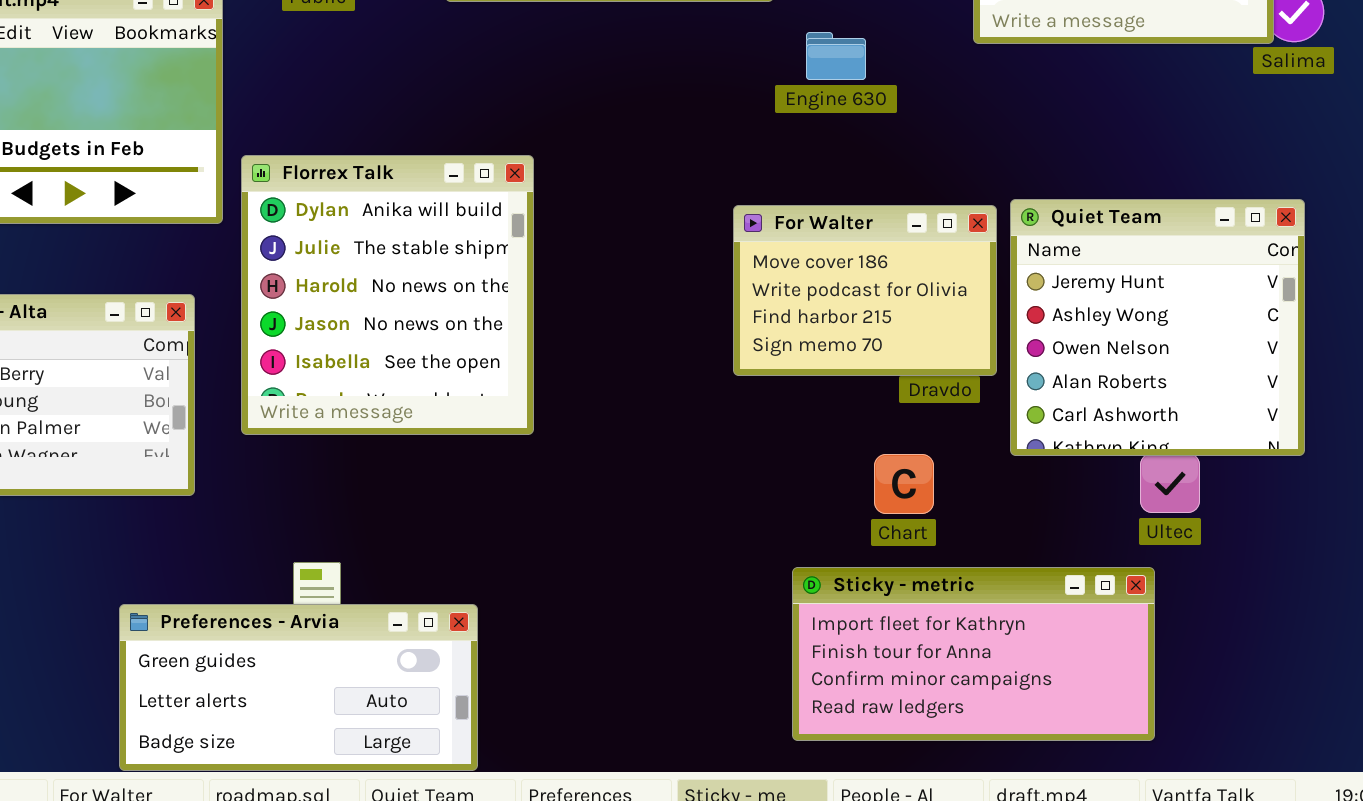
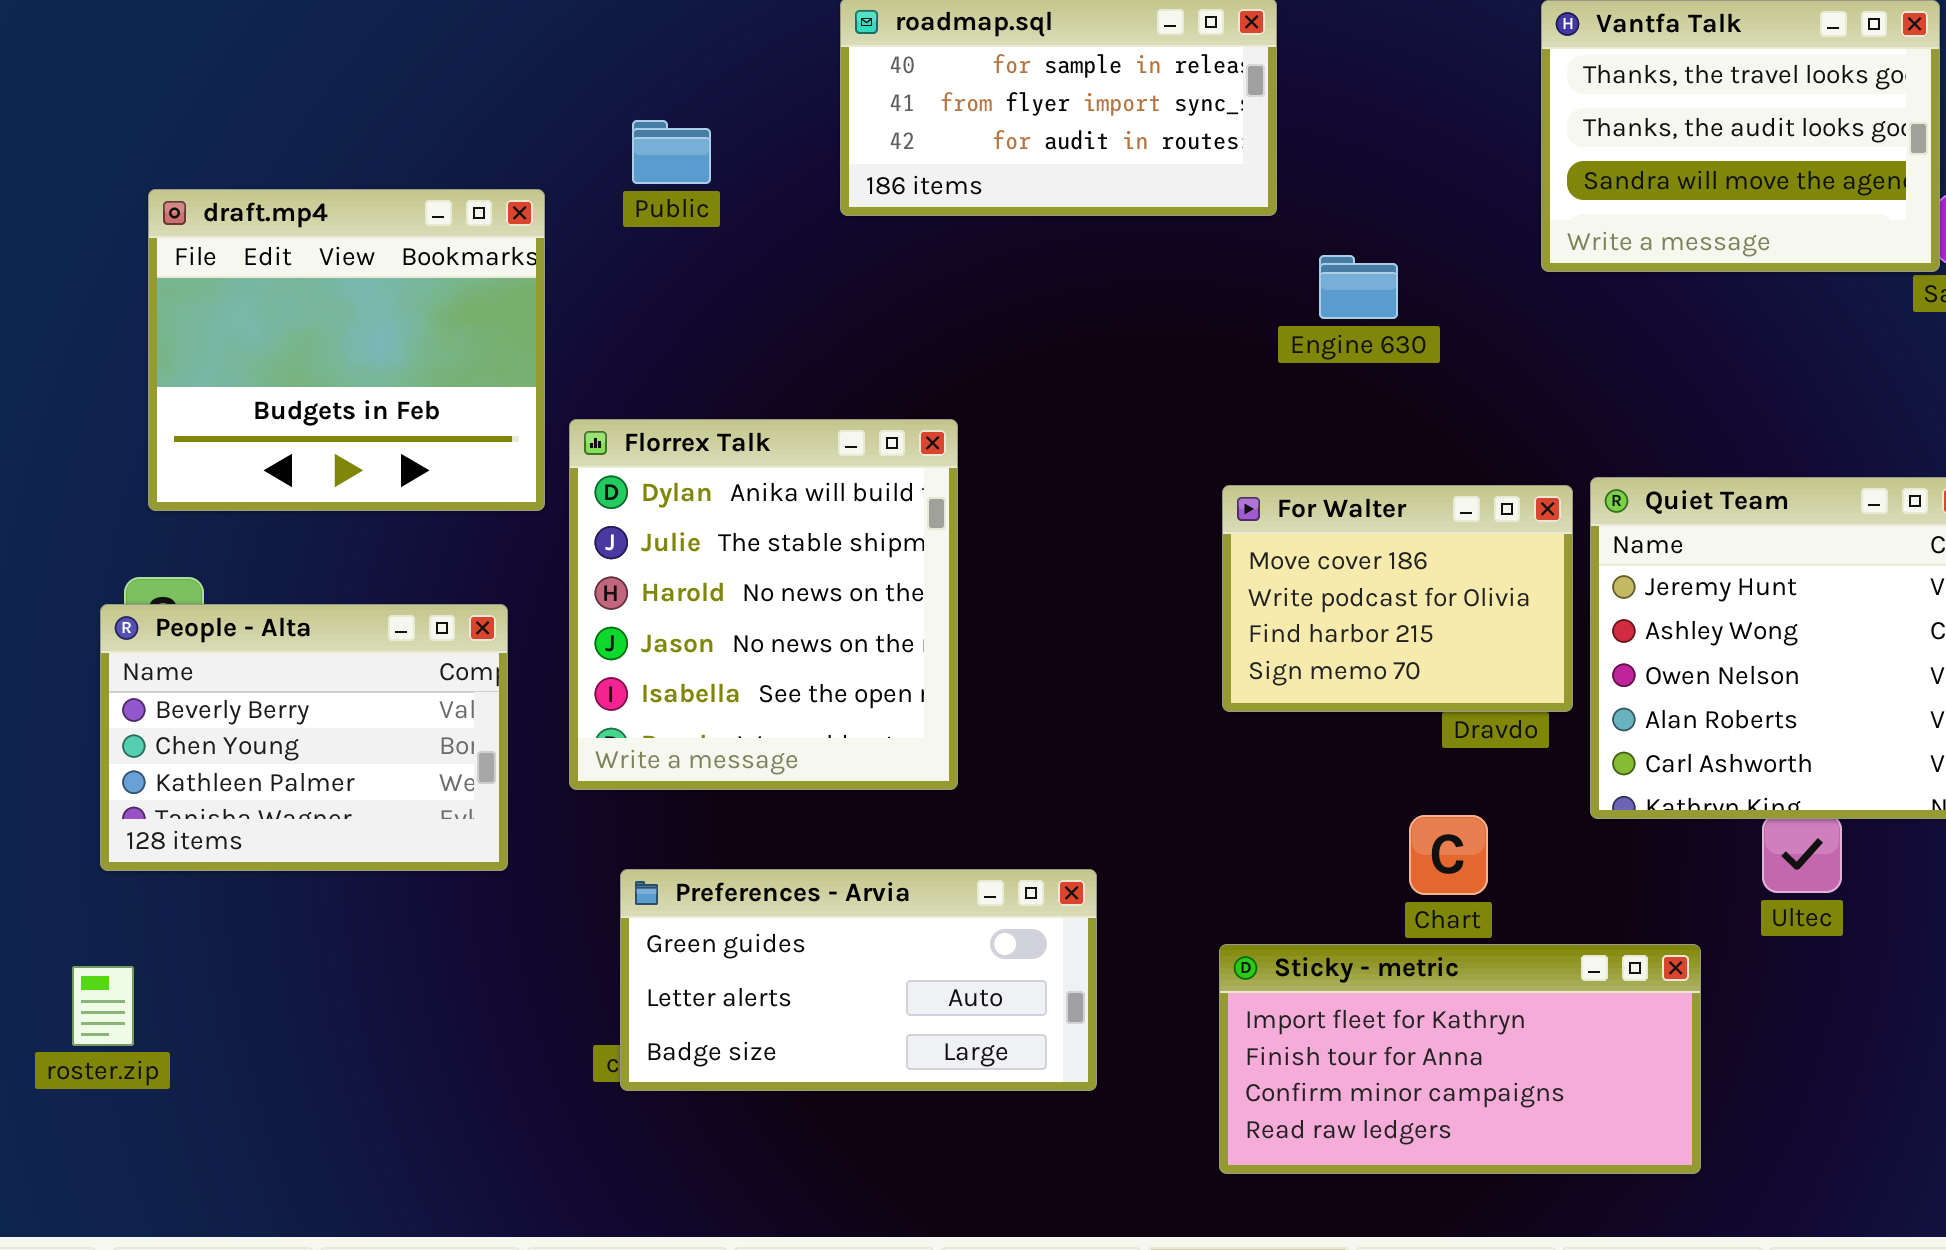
Sticky - metric: [792,567,1155,741] -> [1219,944,1701,1174], moved
Preferences - Arvia: [119,604,478,771] -> [620,869,1097,1091], moved

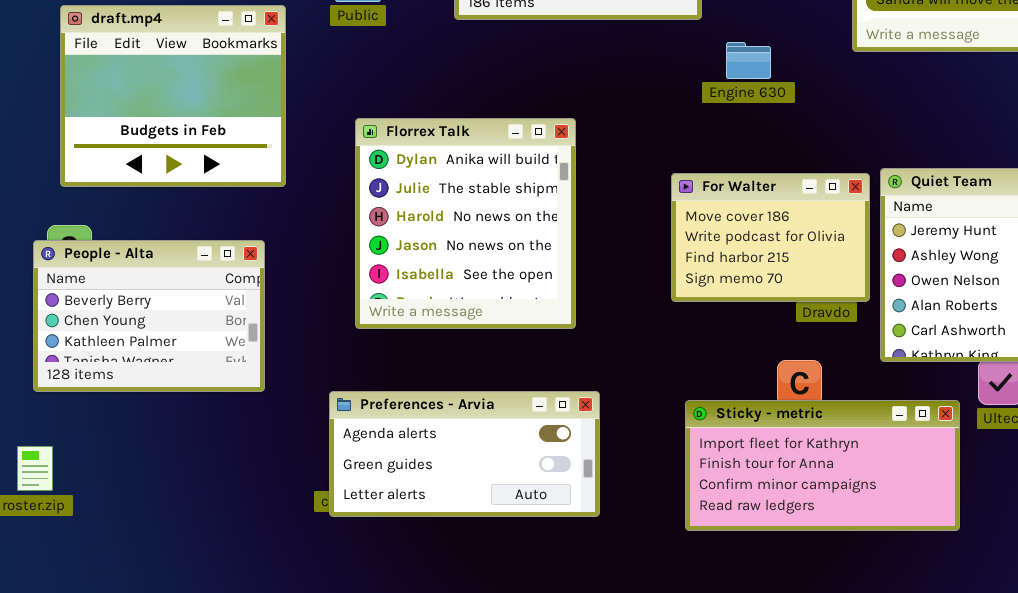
Florrex Talk: [569,419,958,790] -> [355,118,576,329], moved
Preferences - Arvia: [620,869,1097,1091] -> [329,391,600,517], scrolled up 1 row
Sticky - metric: [1219,944,1701,1174] -> [685,400,960,531], moved

